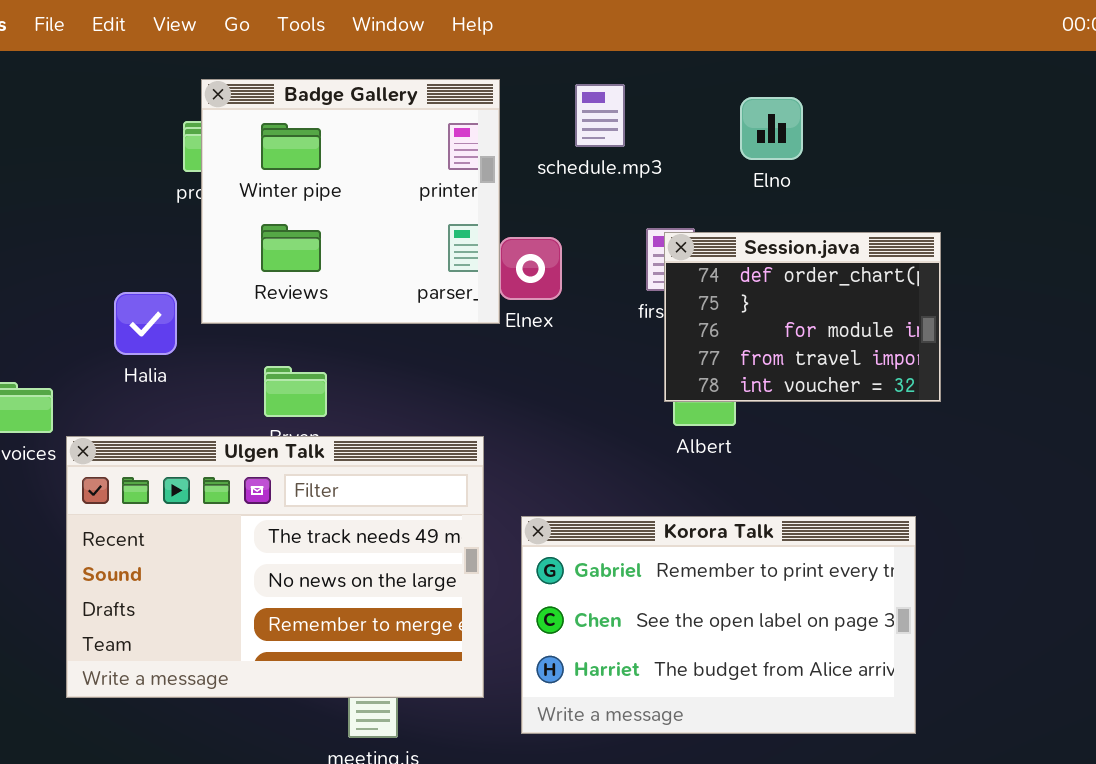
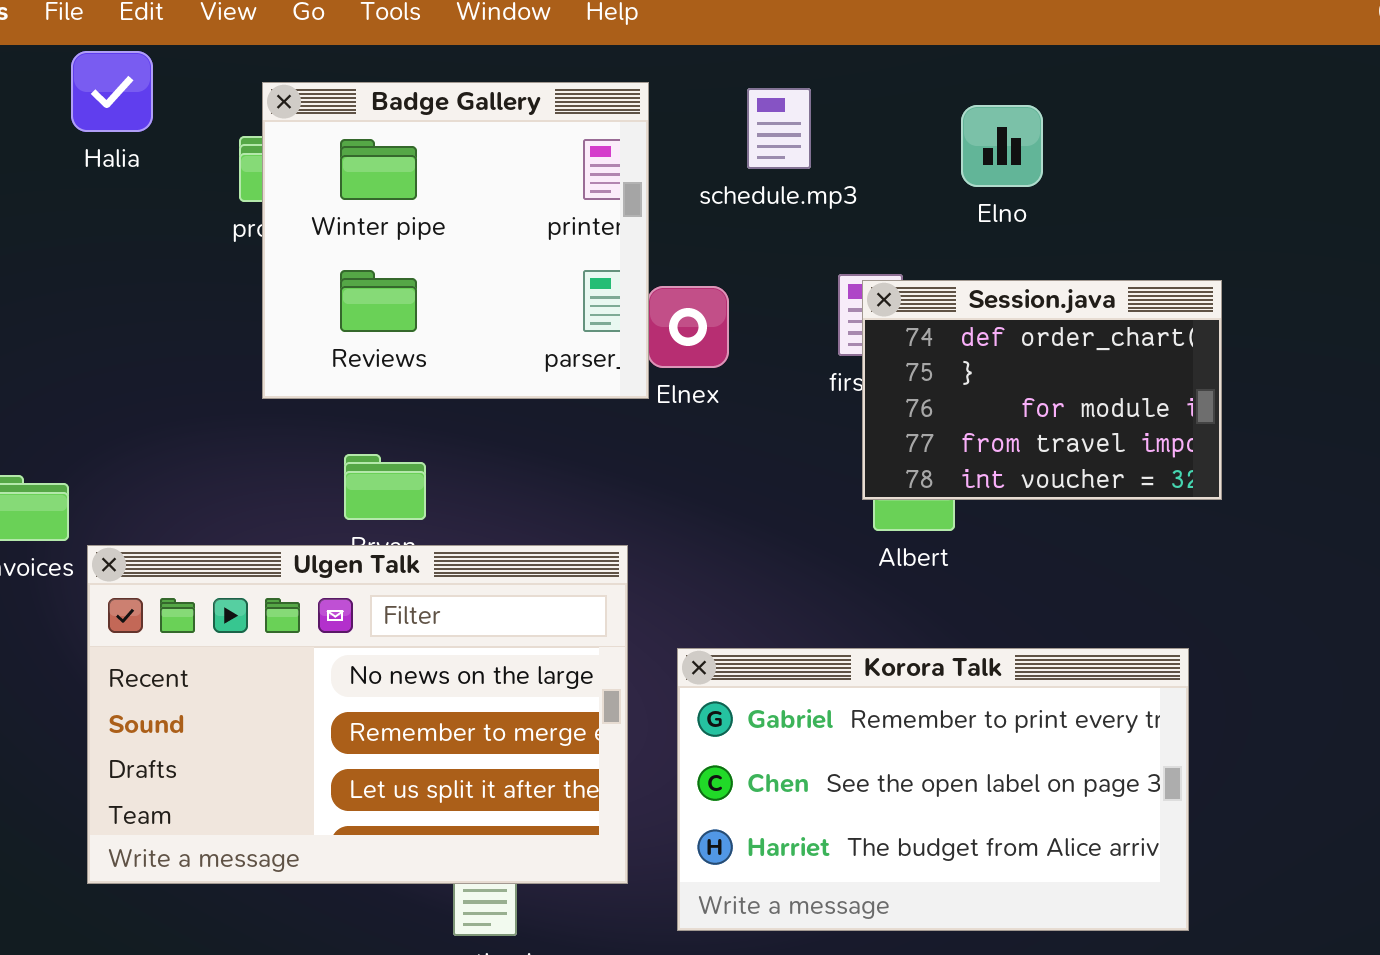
Halia: [114,292,177,355] -> [71,51,153,132], moved
Ulgen Talk: [66,436,484,698] -> [87,545,628,884], scrolled down 1 row

